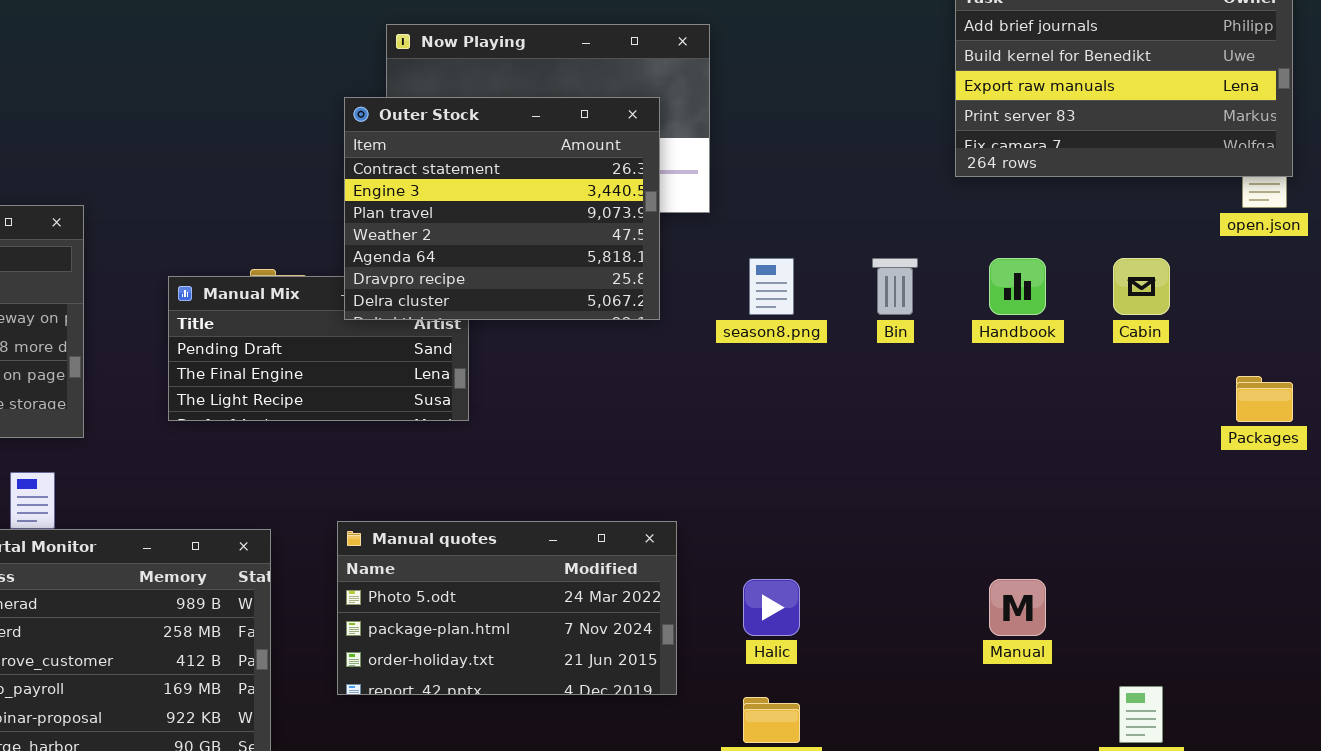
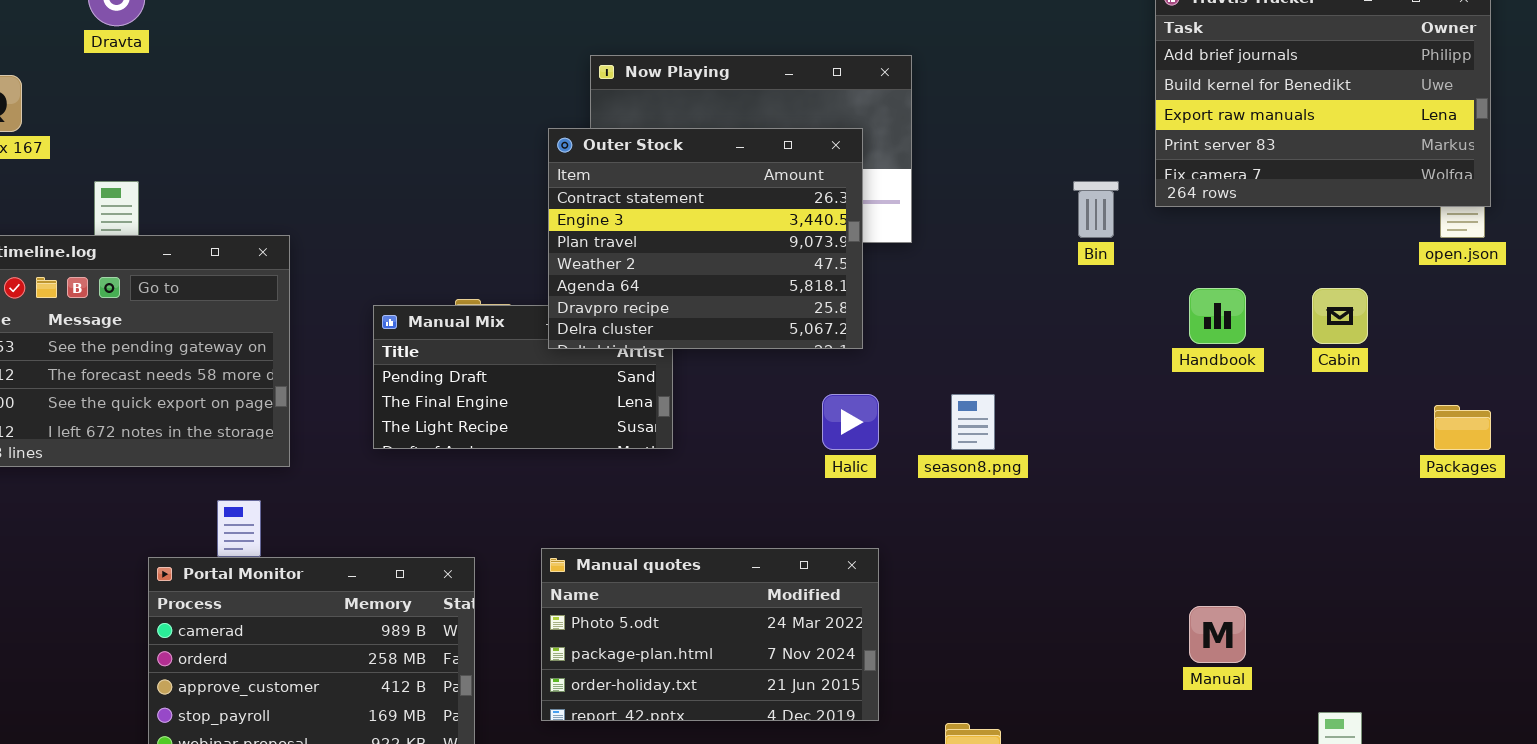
season8.png: [749,258,794,315] -> [951,394,995,450], moved
Bin: [872,258,918,315] -> [1073,181,1119,238], moved
Halic: [743,579,800,636] -> [822,394,879,450], moved

